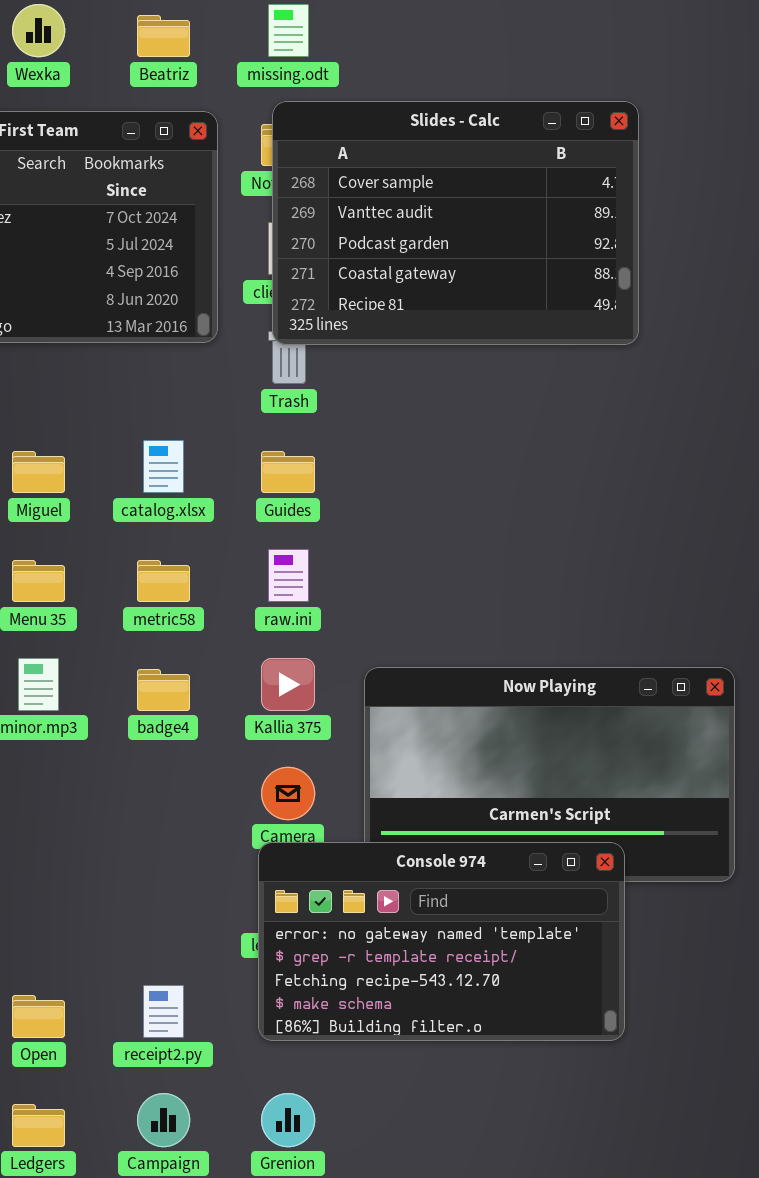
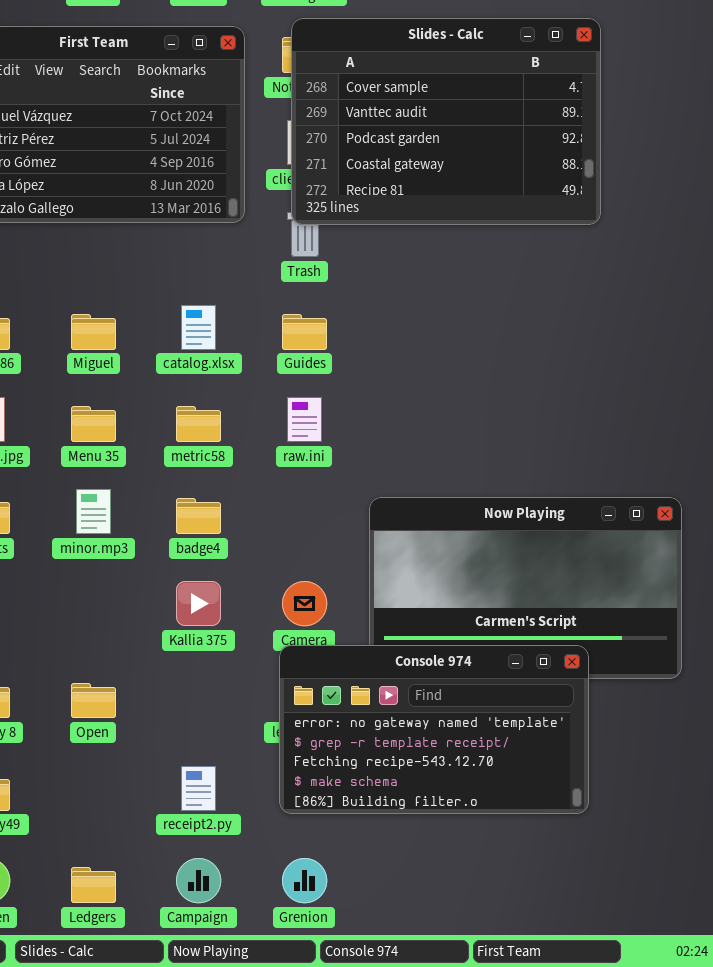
Kallia 375: [261,658,315,711] -> [176,581,221,626], moved
Open: [12,995,65,1038] -> [71,683,116,718], moved

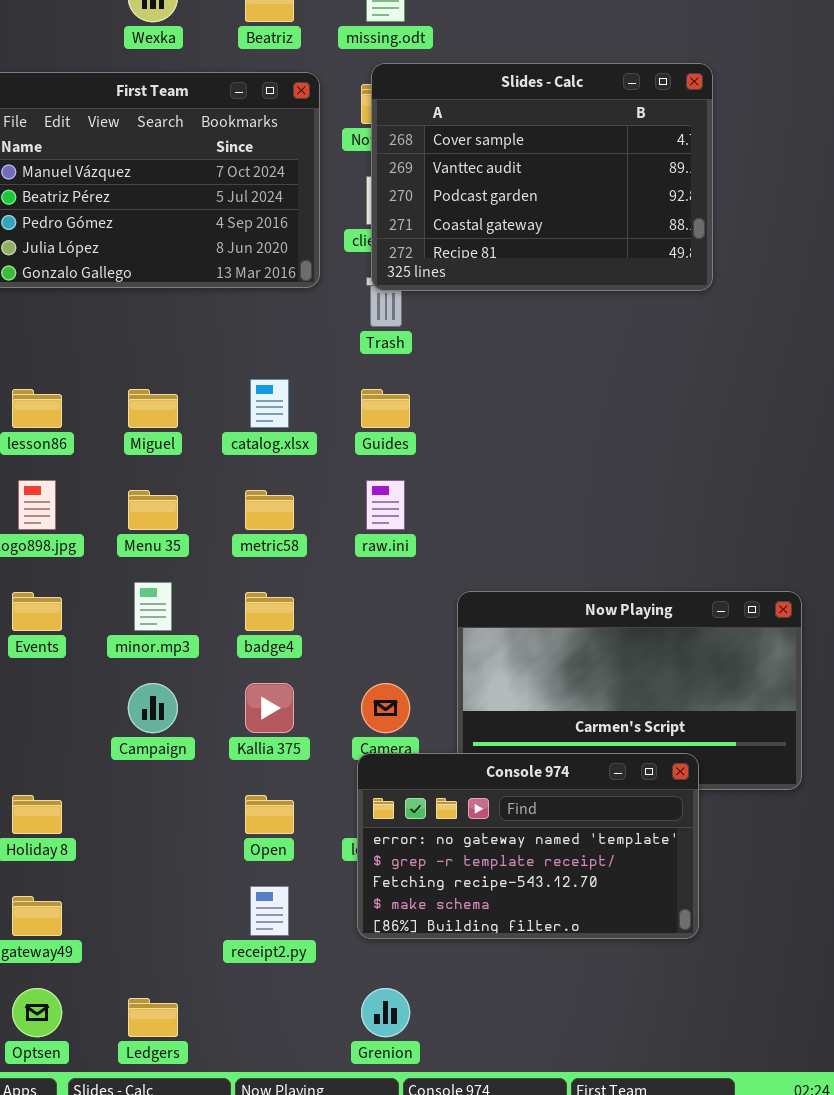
Open: [71,683,116,718] -> [245,795,294,834], moved
Campaign: [176,858,221,903] -> [128,683,178,733], moved

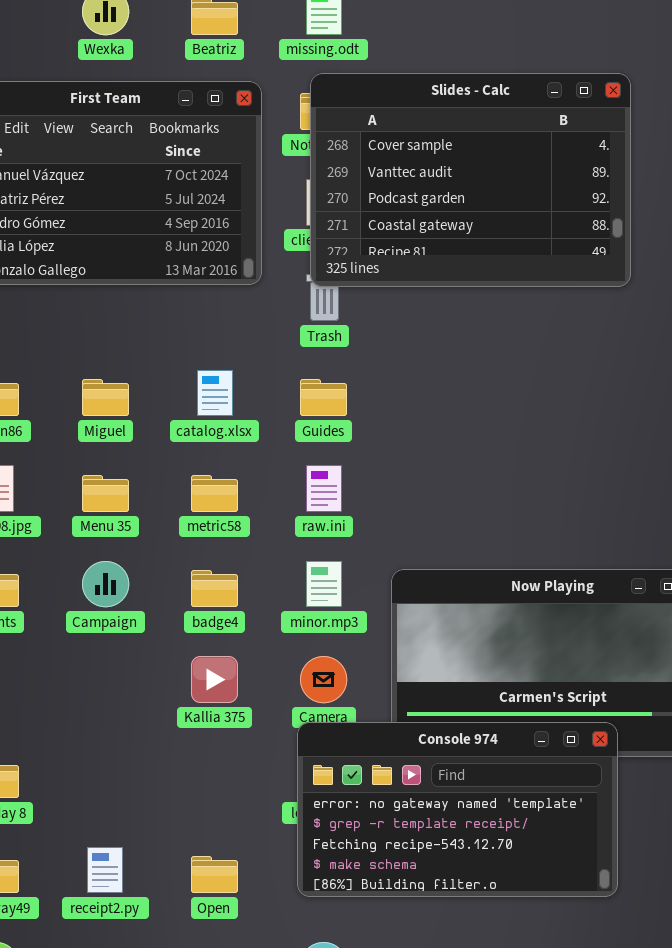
minor.mp3: [134,582,172,631] -> [306,561,342,607], moved
Campaign: [128,683,178,733] -> [82,561,129,607], moved
Open: [245,795,294,834] -> [191,856,238,893], moved
receipt2.py: [250,886,289,936] -> [87,847,123,893], moved

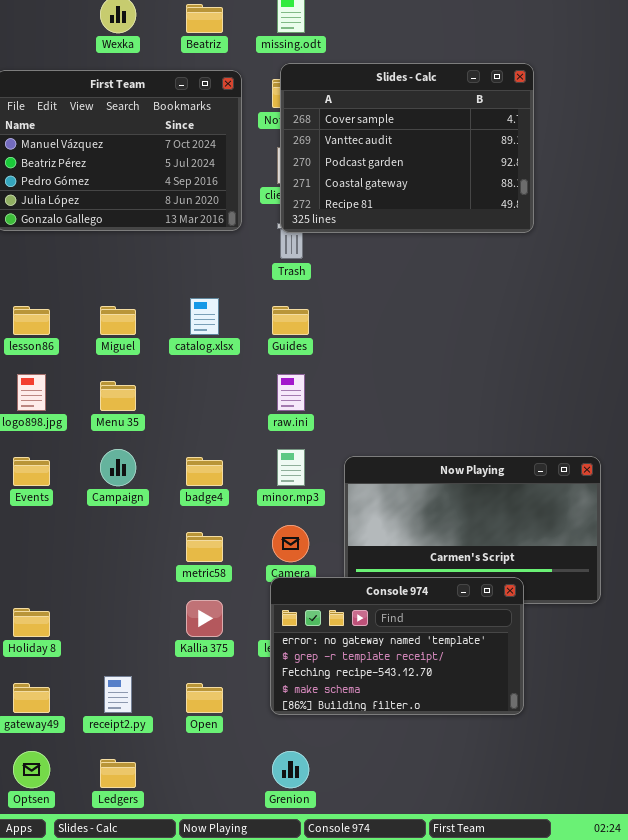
metric58: [191,475,238,512] -> [186,532,223,562], moved
Kallia 375: [191,656,238,703] -> [186,600,223,637], moved

